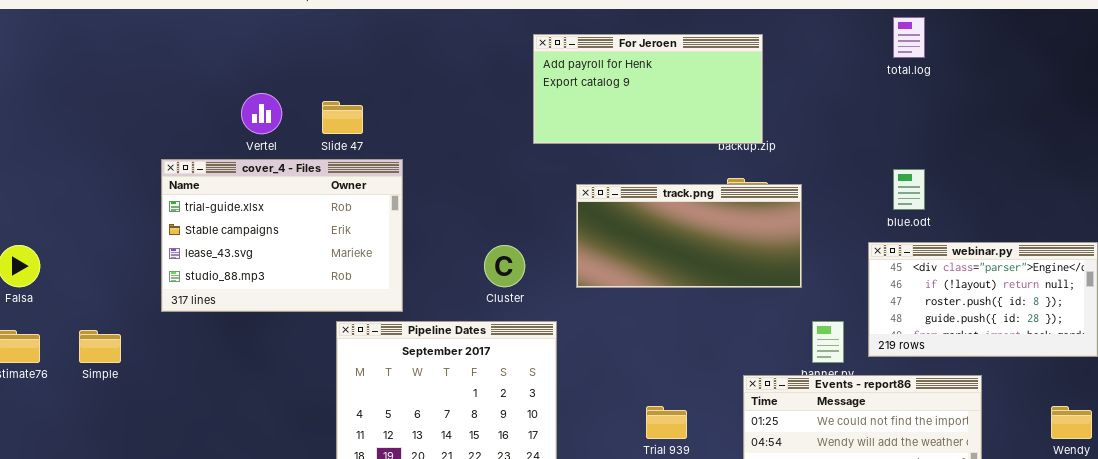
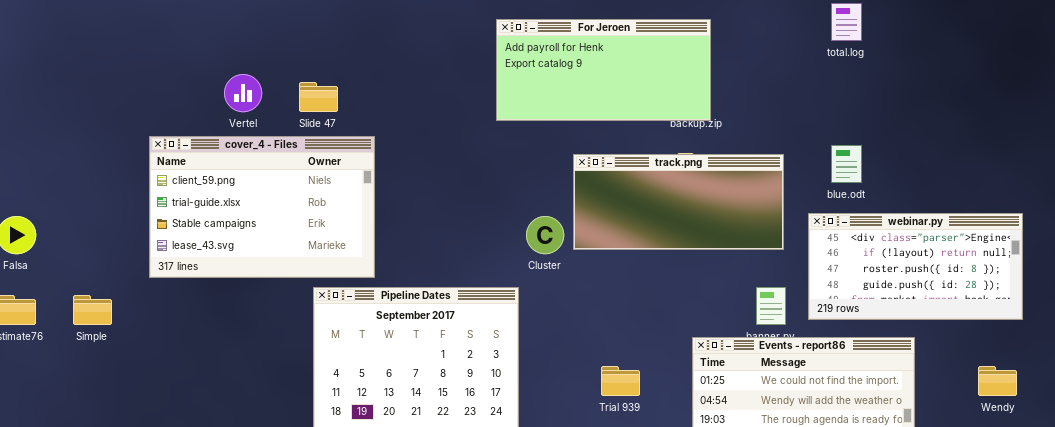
cover_4 - Files: [161,159,403,312] -> [149,136,375,278], scrolled up 1 row
track.png: [576,184,802,288] -> [573,154,784,250], moved
Cluster: [484,245,525,287] -> [526,216,564,254], moved

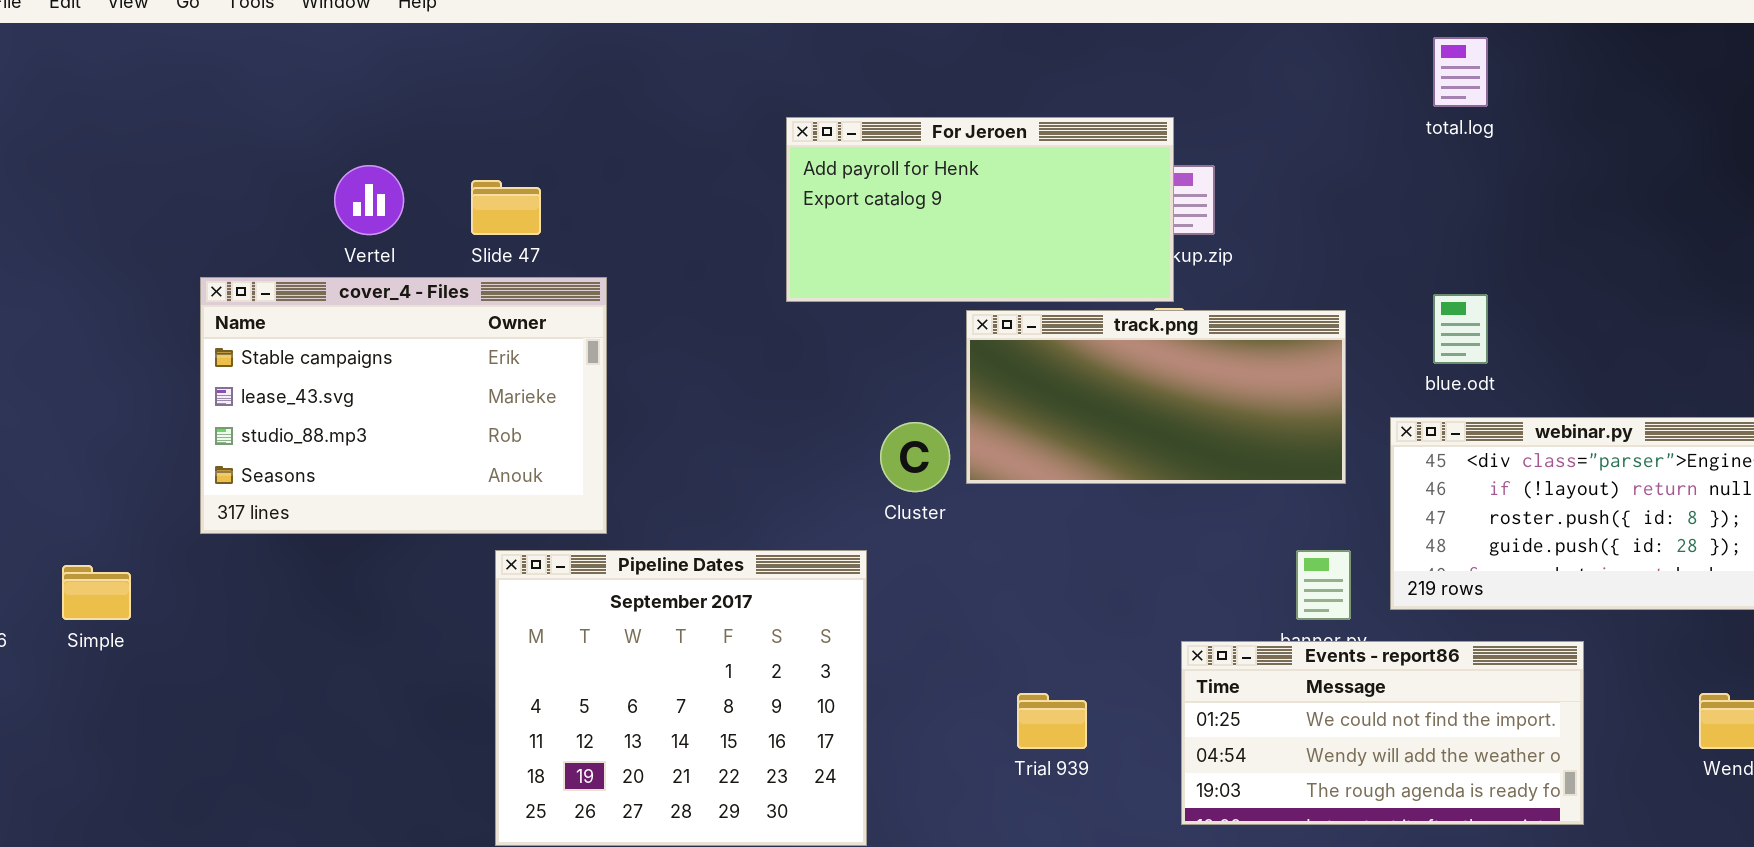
For Jeroen: [496,19,711,121] -> [786,117,1174,302], moved
cover_4 - Files: [149,136,375,278] -> [200,277,607,534], scrolled down 2 rows

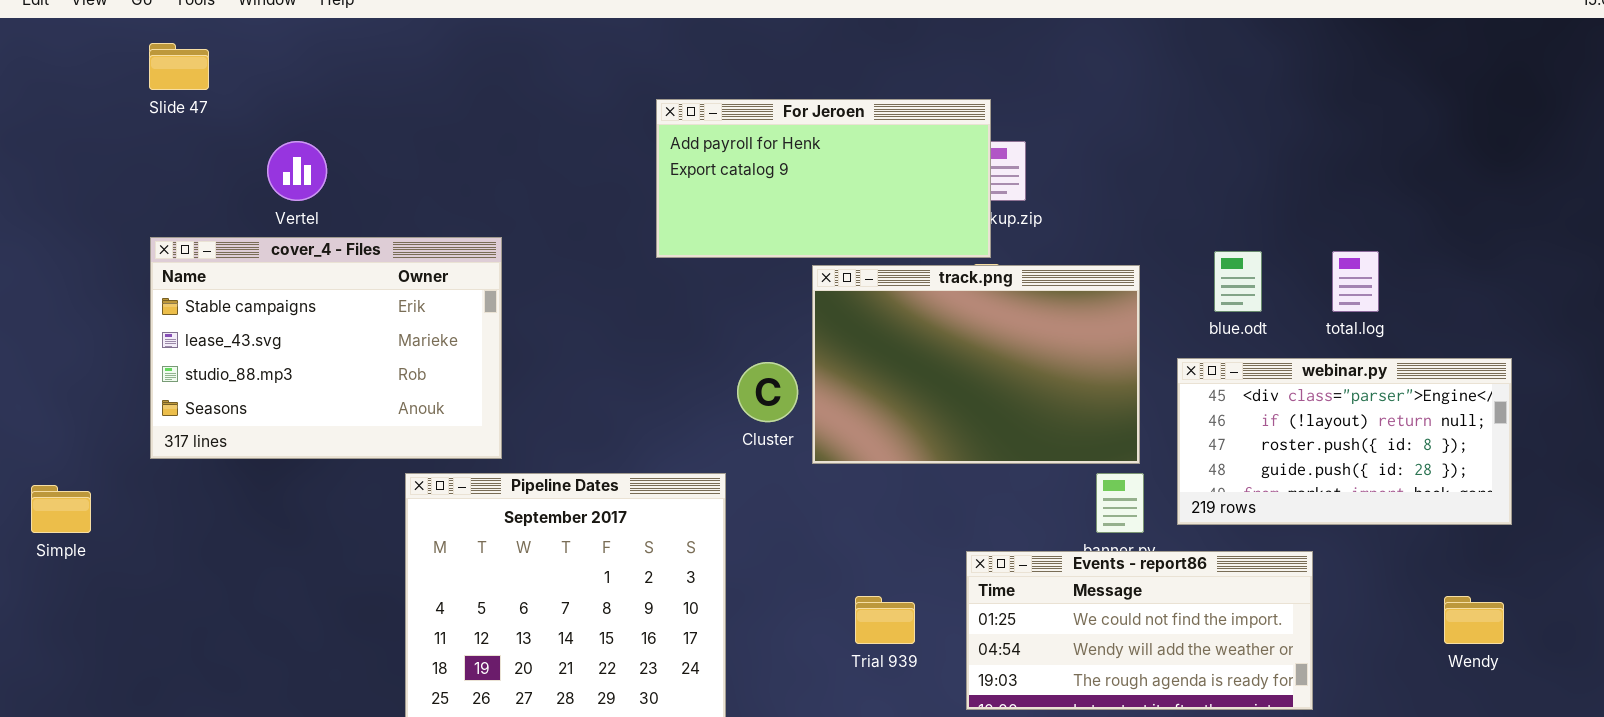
total.log: [1433,37,1488,107] -> [1332,251,1379,312], moved
Slide 47: [471,180,541,235] -> [149,43,209,90], moved
track.png: [966,310,1346,484] -> [812,265,1140,464], resized
Events - report86: [1181,641,1584,825] -> [966,551,1313,710], moved

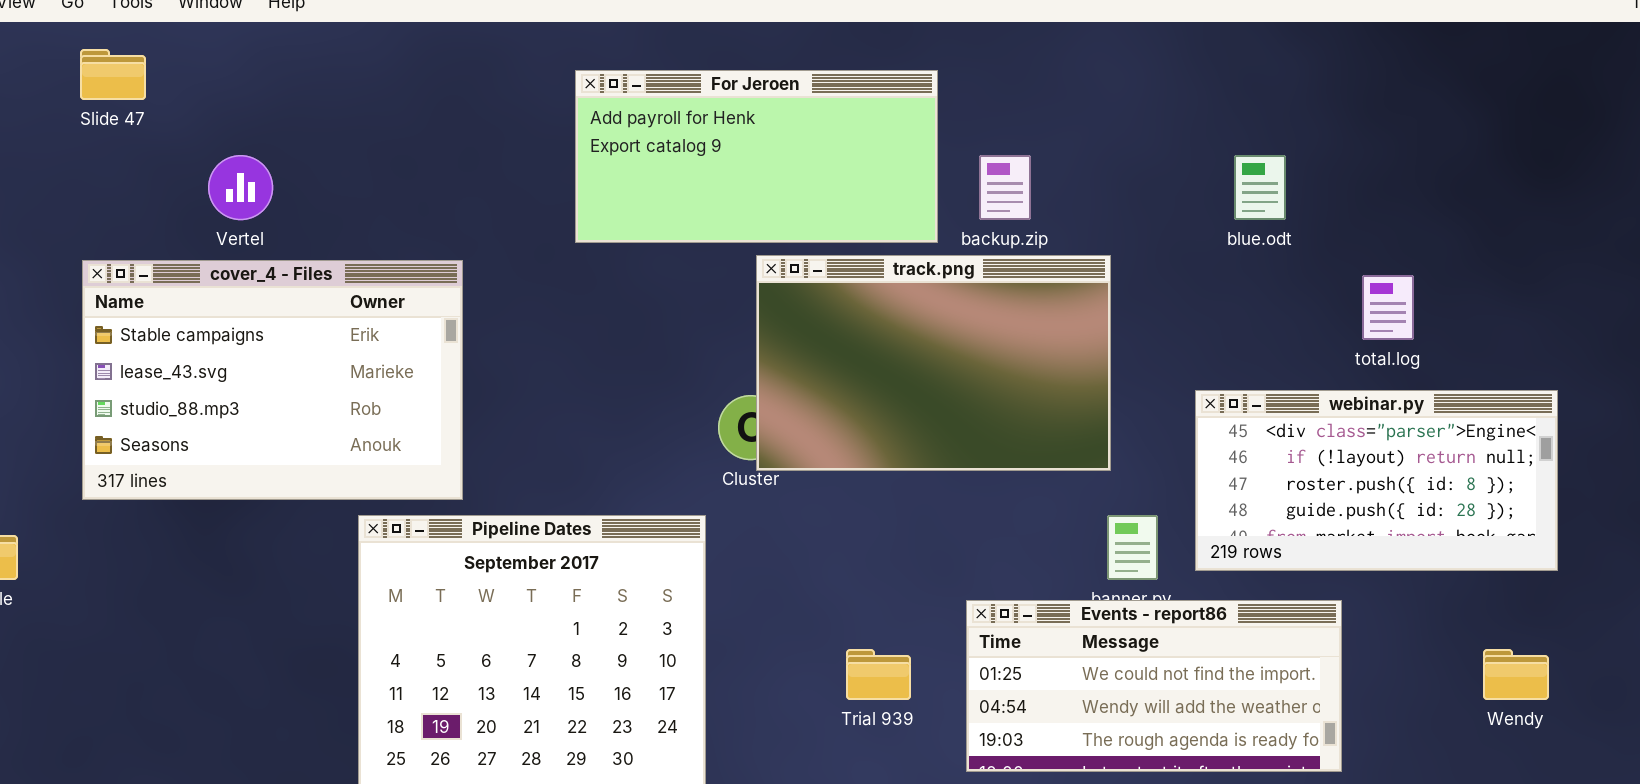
For Jeroen: [656,99,991,258] -> [575,70,938,243], moved
blue.odt: [1214,251,1262,312] -> [1234,155,1286,220], moved
track.png: [812,265,1140,464] -> [756,255,1111,471], moved

